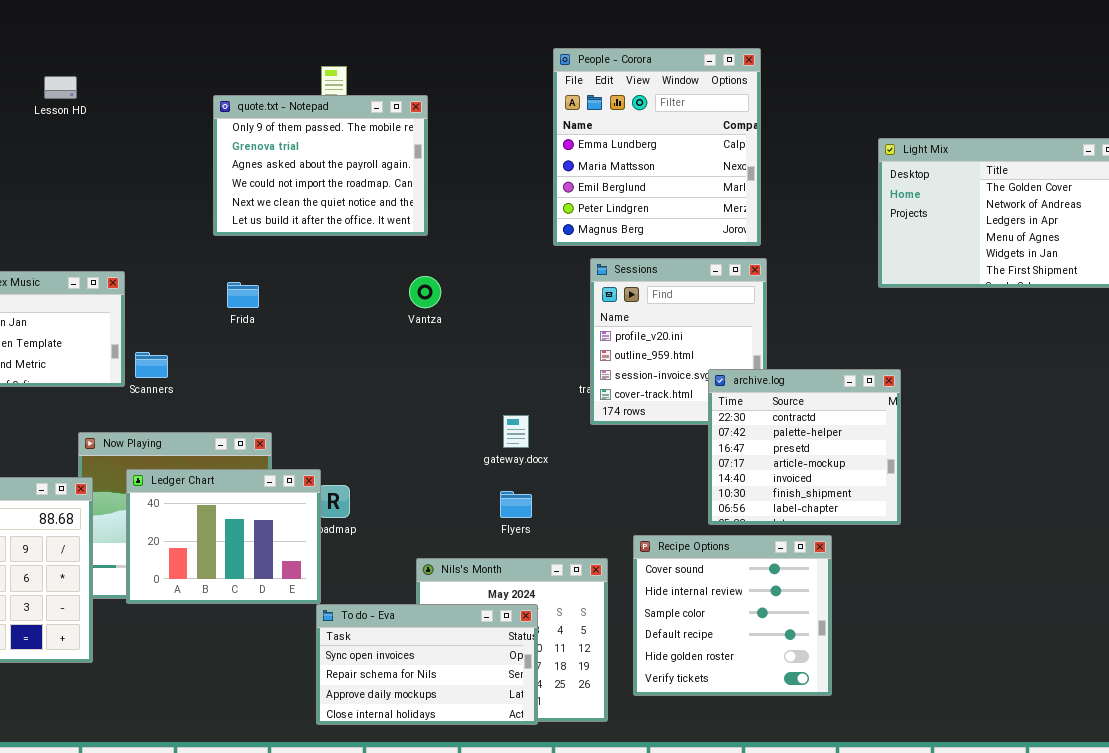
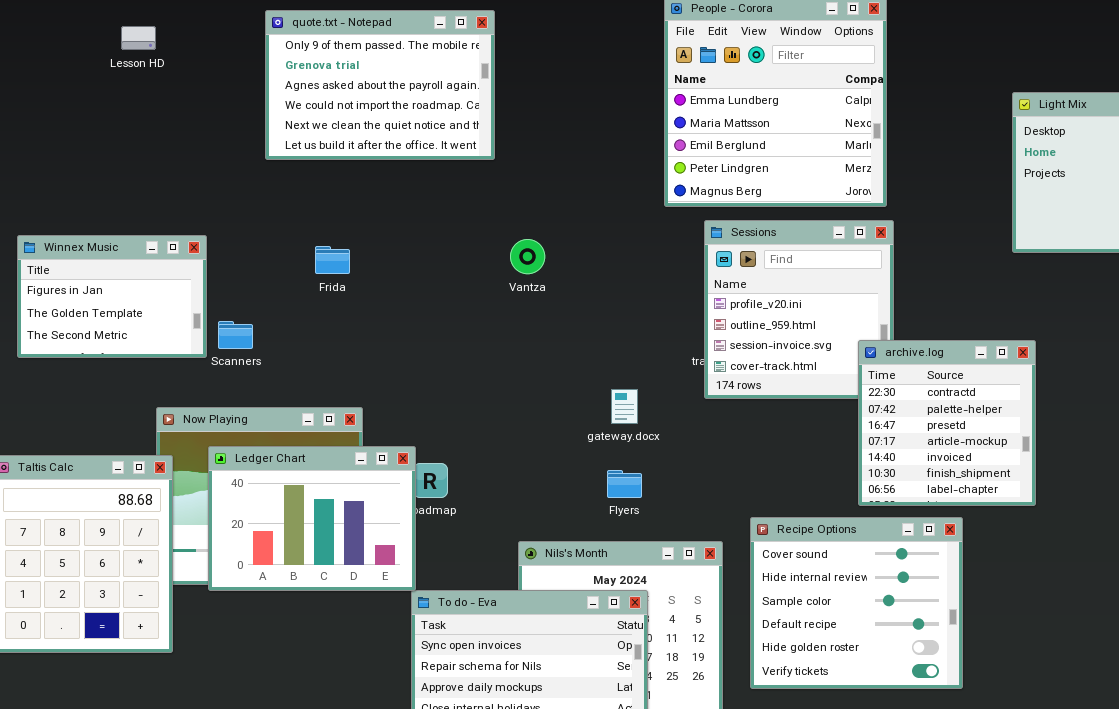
quote.txt - Notepad: [213,95,428,236] -> [265,10,495,160], moved
archive.log: [708,369,901,525] -> [858,340,1036,506], resized

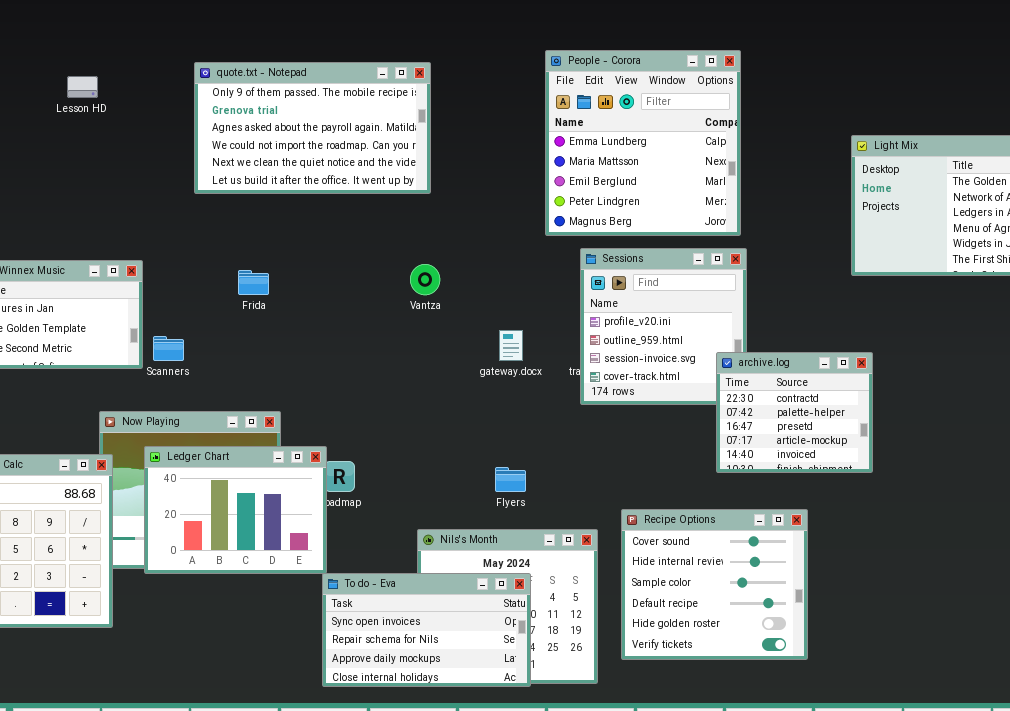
quote.txt - Notepad: [265,10,495,160] -> [194,62,431,194], resized
archive.log: [858,340,1036,506] -> [716,352,873,473], resized
gateway.docx: [611,389,638,424] -> [499,330,523,361], moved

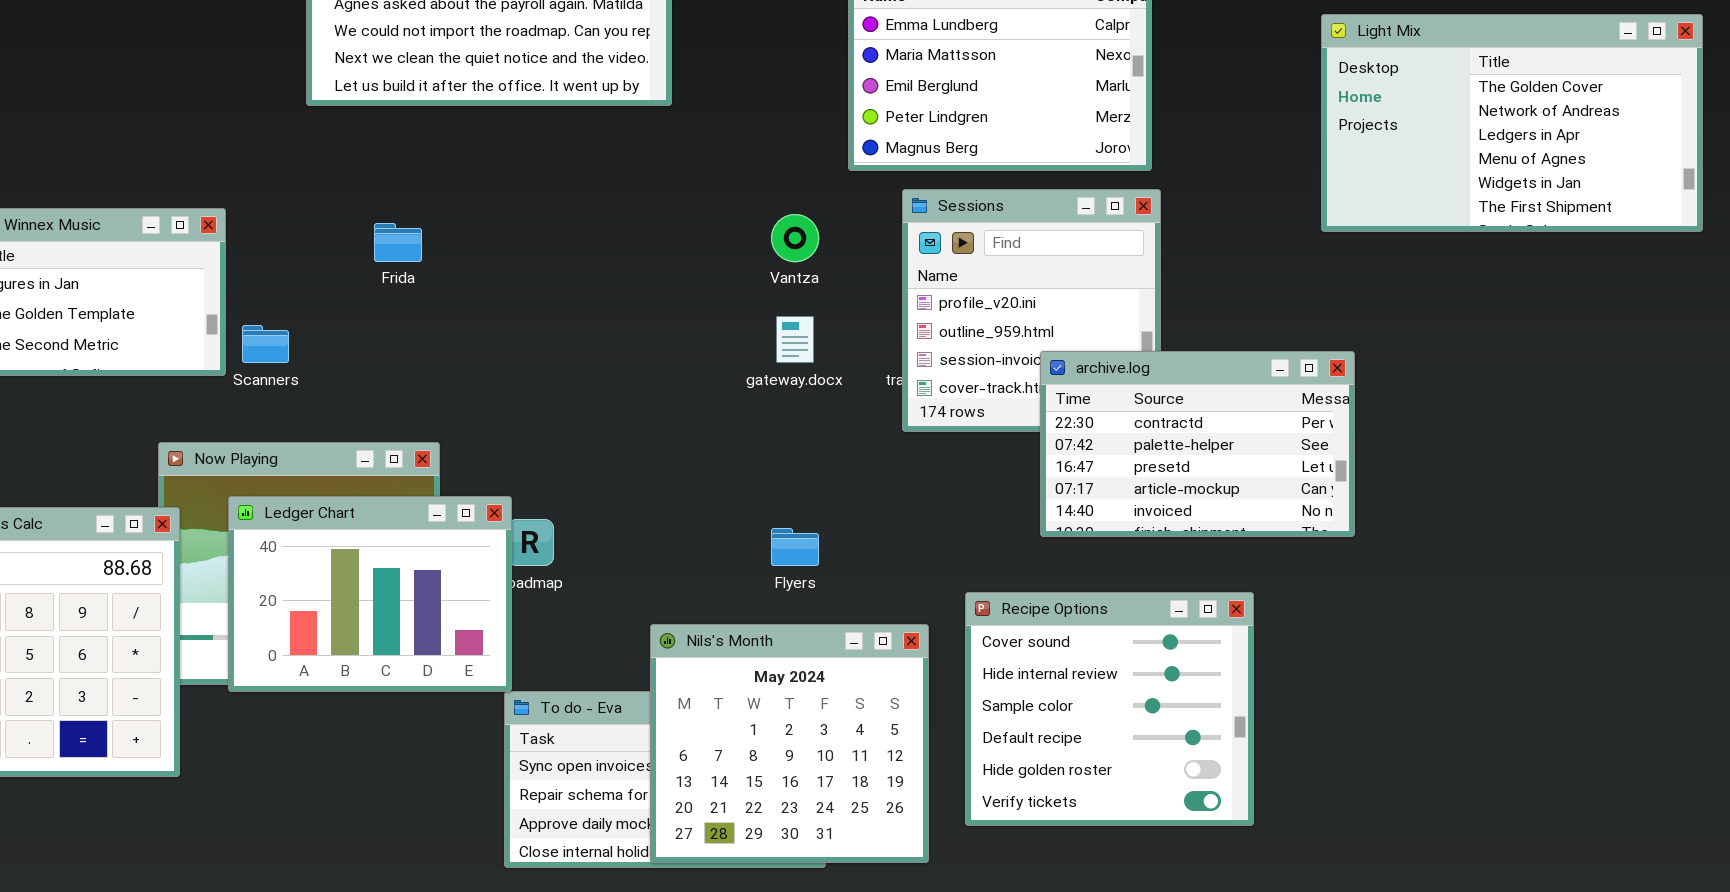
Vantza: [410,264,440,295] -> [771,214,819,262], moved
archive.log: [716,352,873,473] -> [1040,351,1355,537], resized
Nils's Month: [417,529,598,684] -> [650,624,929,863], raised

